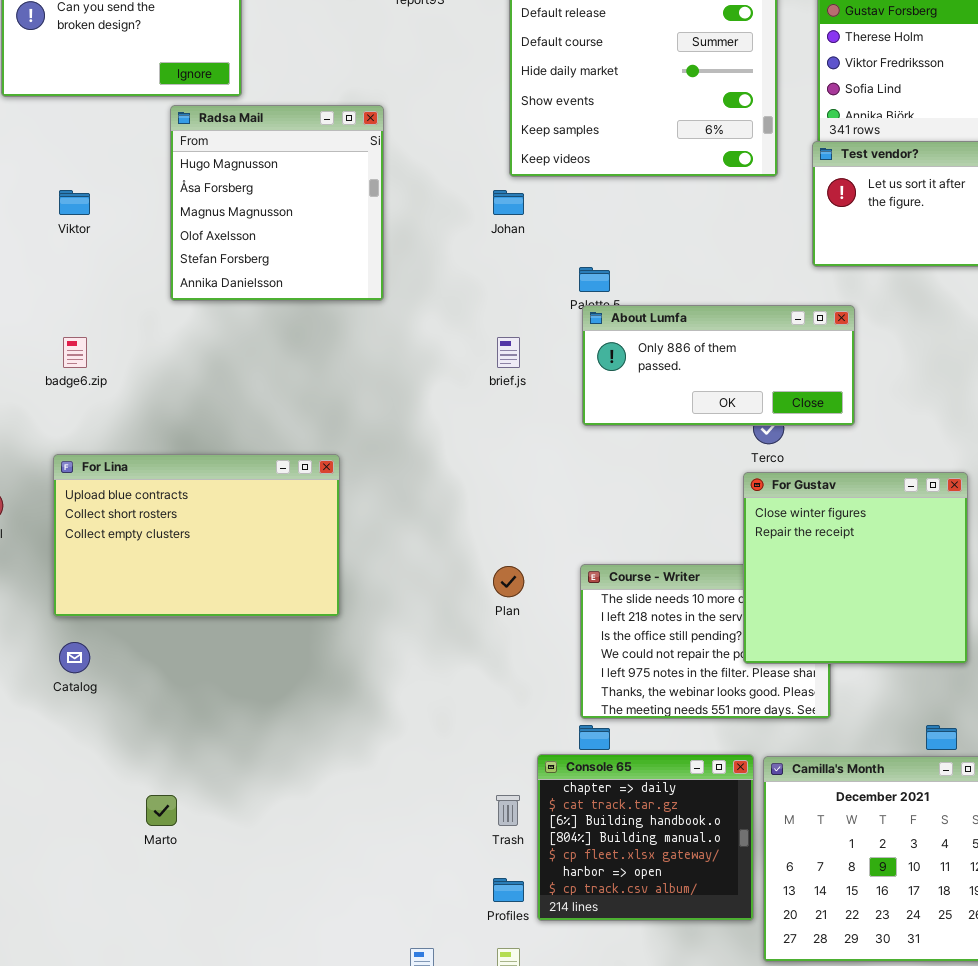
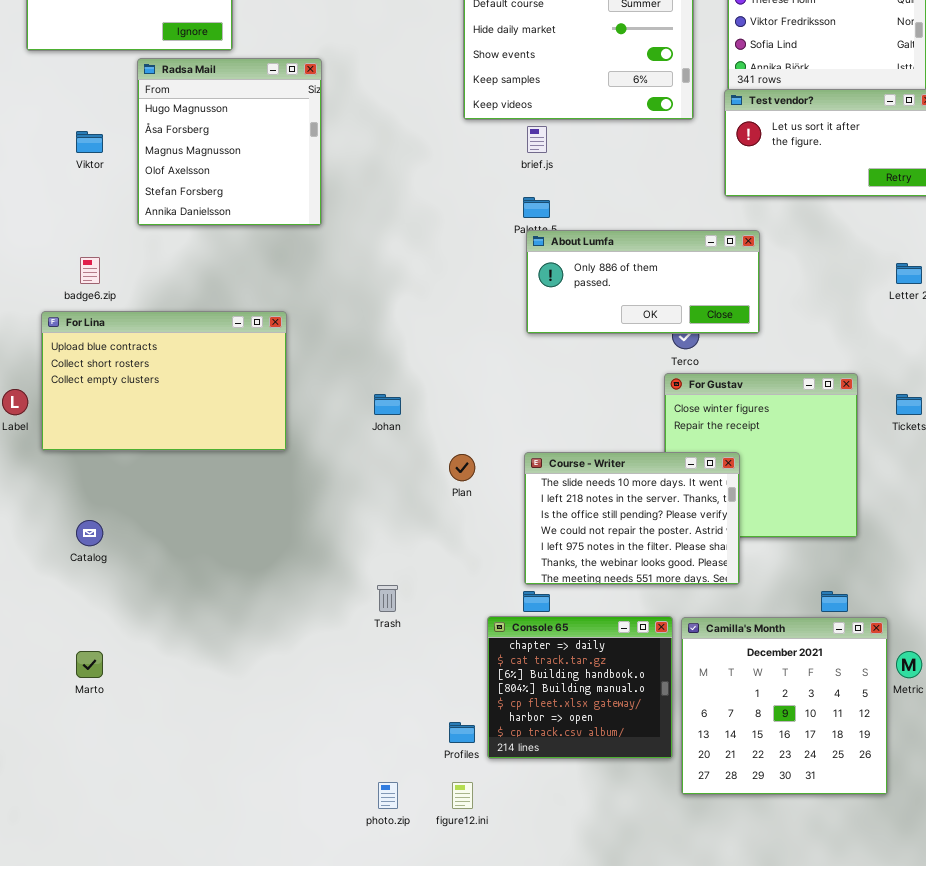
Radsa Mail: [170,105,384,301] -> [137,58,322,226], moved
Johan: [493,190,524,215] -> [374,394,401,415], moved
brief.js: [497,337,520,368] -> [527,126,547,153], moved
For Lina: [53,454,340,617] -> [41,311,287,451], moved
Course - Writer: [580,564,831,719] -> [524,452,740,585], raised
Marto: [146,795,177,826] -> [76,651,103,678], moved
Trash: [496,795,520,826] -> [377,585,398,612], moved

